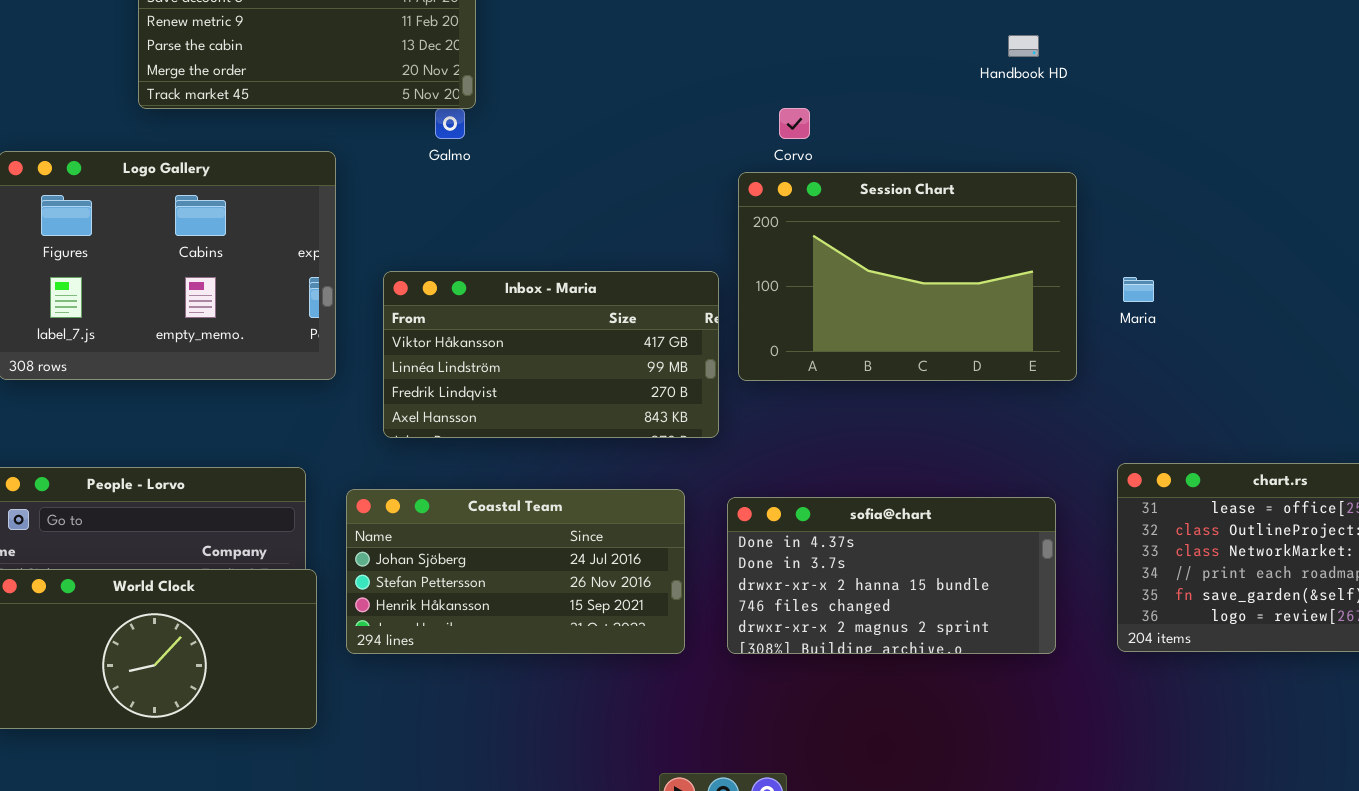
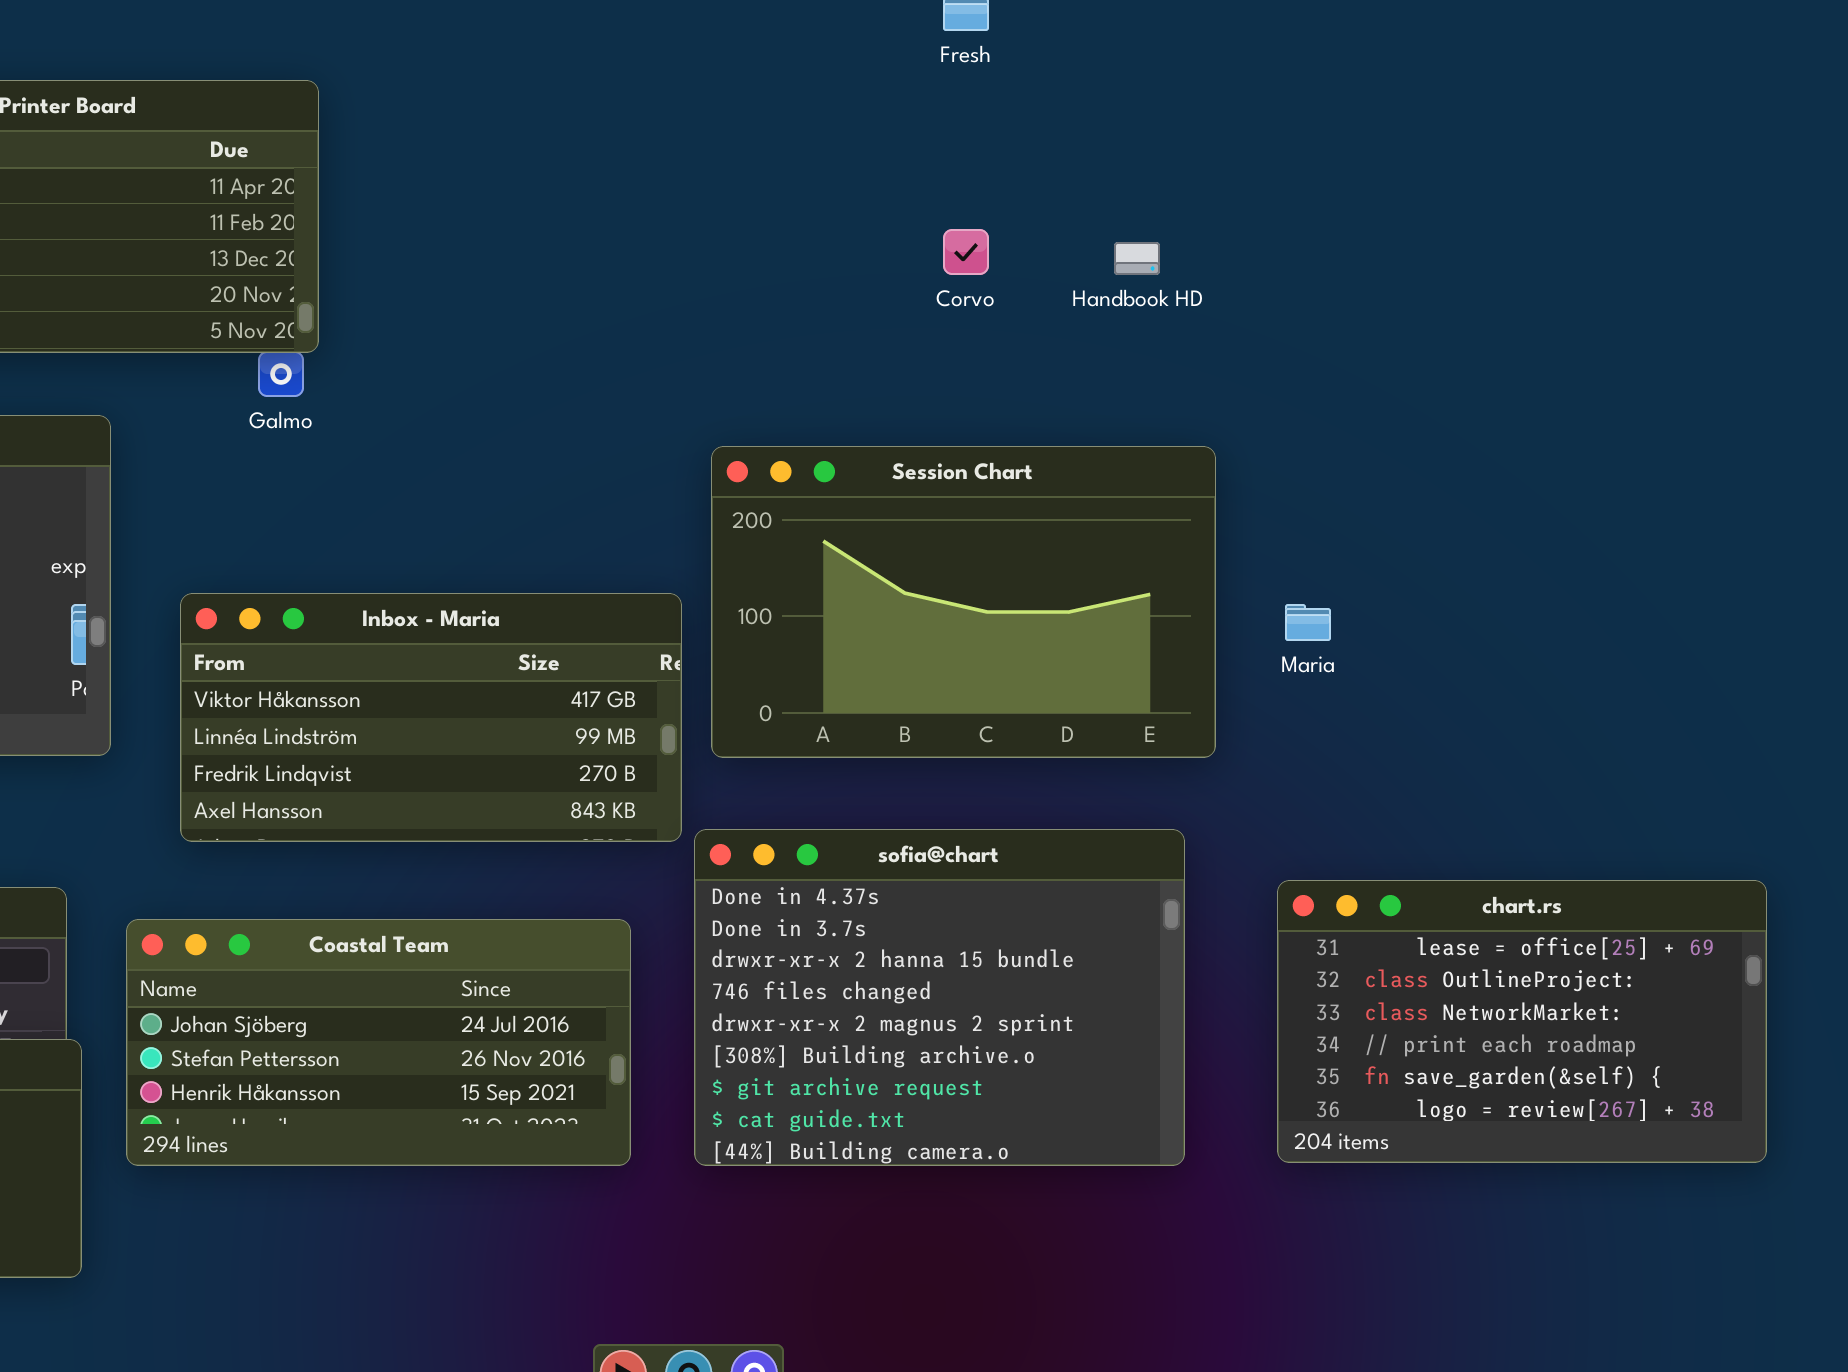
Corvo: [779,108,810,139] -> [943,229,989,275], moved
sofia@chart: [727,497,1056,654] -> [694,829,1185,1166], resized

